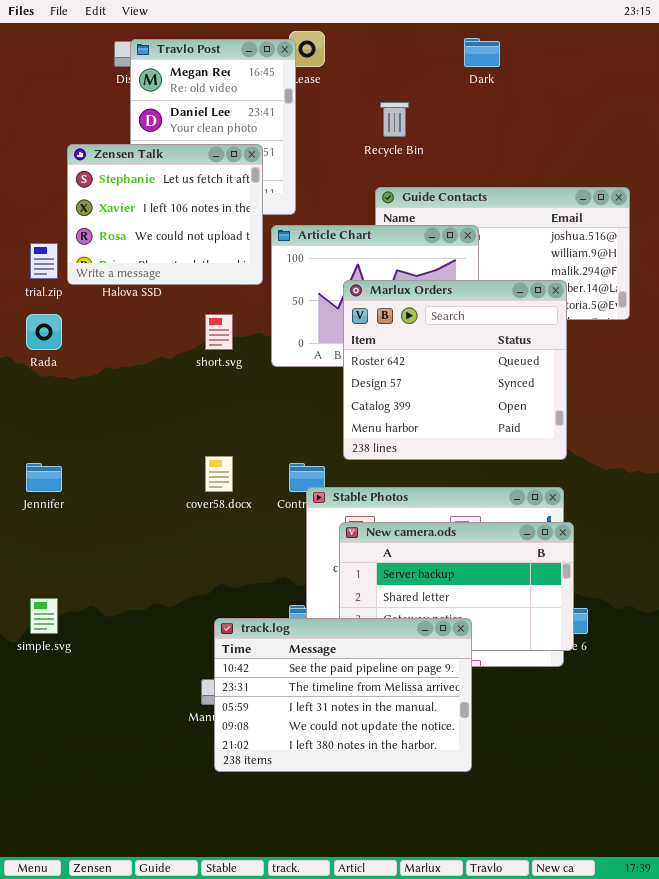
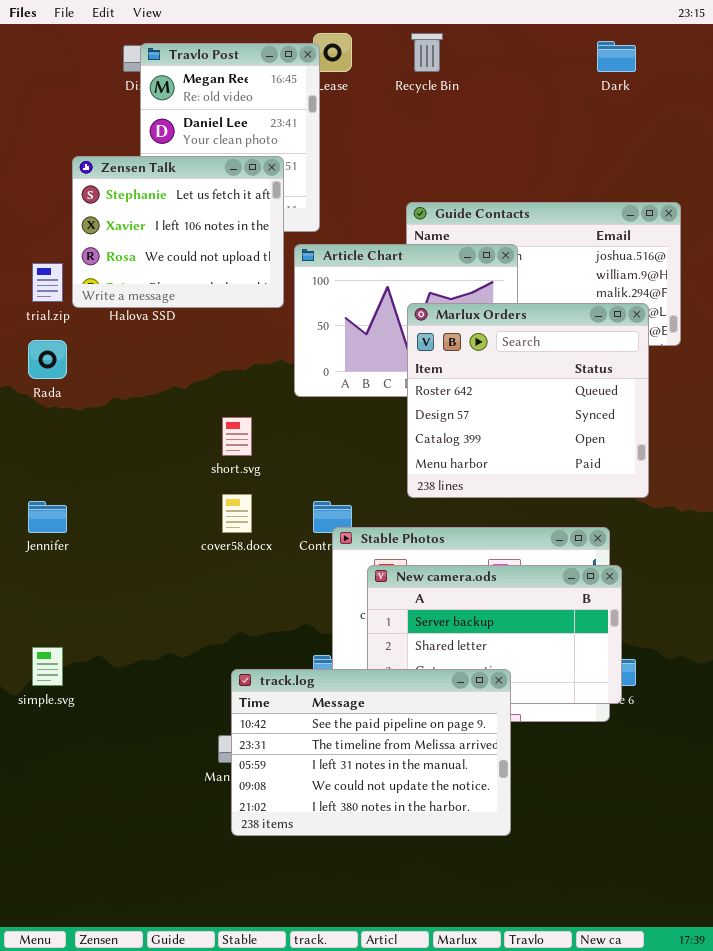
Dark: [464,38,500,67] -> [597,41,636,72], moved
Recycle Bin: [380,102,409,137] -> [411,33,443,72], moved
Marlux Orders: [343,280,567,460] -> [407,303,649,498], moved
short.svg: [205,314,233,350] -> [222,417,252,456], moved

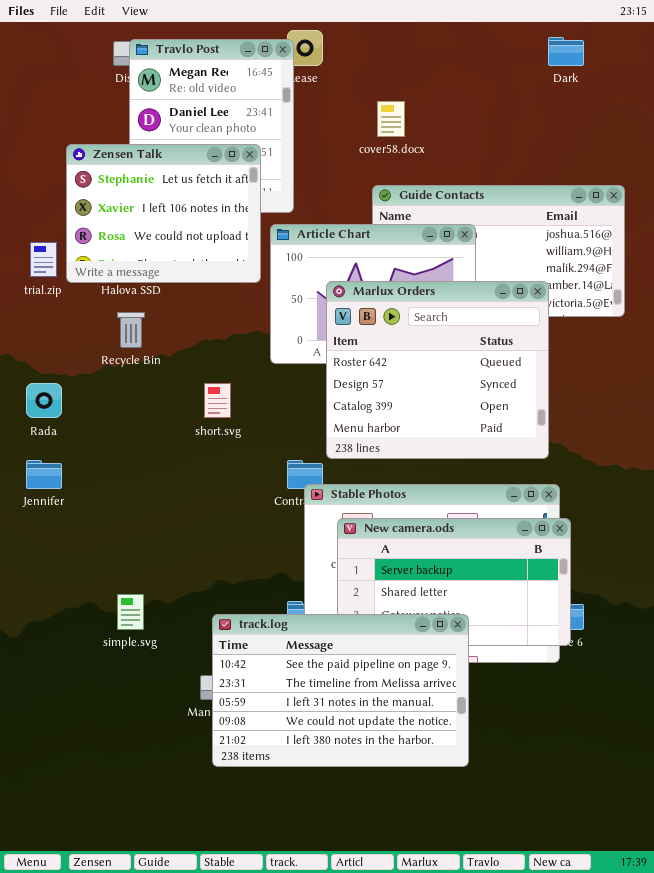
Recycle Bin: [411,33,443,72] -> [117,312,145,348], moved
Marlux Orders: [407,303,649,498] -> [326,281,549,459], moved
Rada: [28,340,67,379] -> [26,383,62,418], moved
cover58.docx: [222,494,252,533] -> [377,101,405,137], moved
simple.svg: [32,647,63,686] -> [117,594,144,630], moved

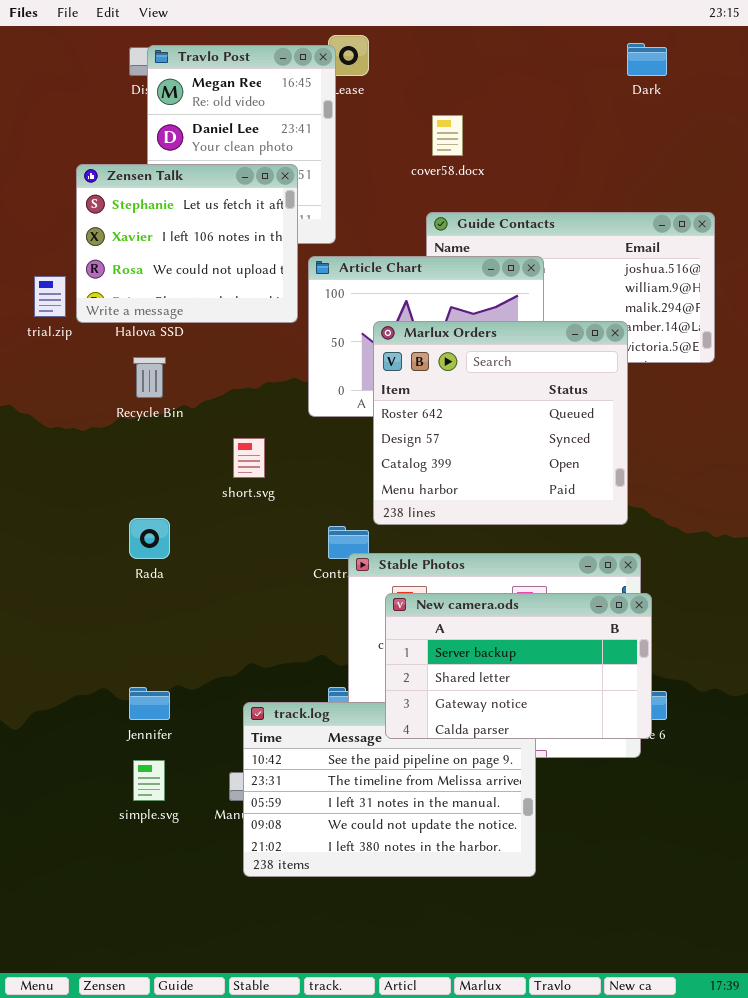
Rada: [26,383,62,418] -> [129,518,170,559], moved
Jennifer: [26,460,62,489] -> [129,687,170,720], moved
New camera.ods: [337,518,571,646] -> [385,593,652,739], raised
simple.svg: [117,594,144,630] -> [133,760,165,801], moved

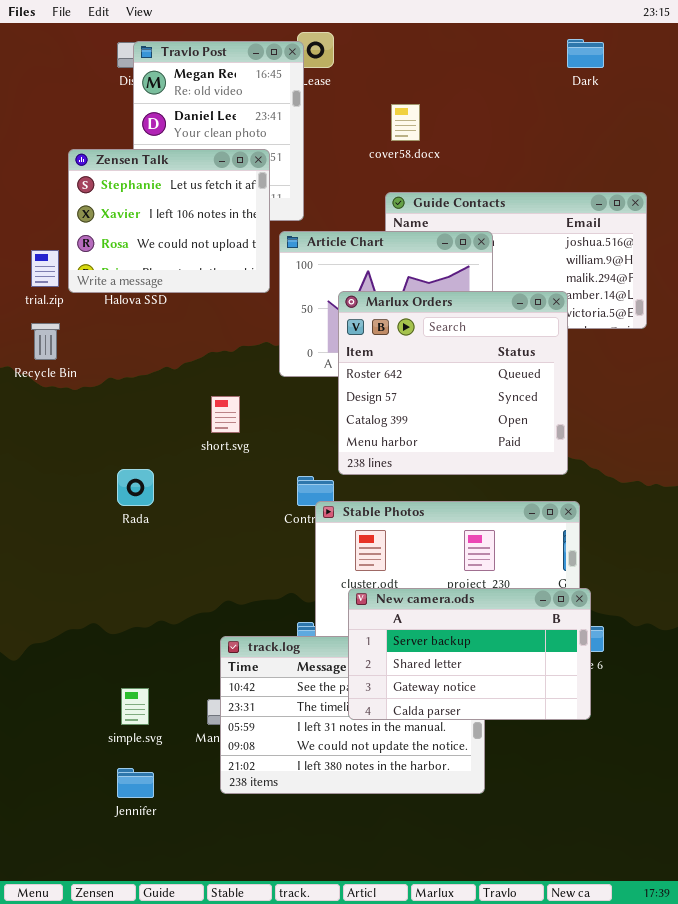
Recycle Bin: [133,357,166,398] -> [31,323,60,360], moved
New camera.ods: [385,593,652,739] -> [348,588,591,720], moved
Jennifer: [129,687,170,720] -> [117,768,154,798], moved

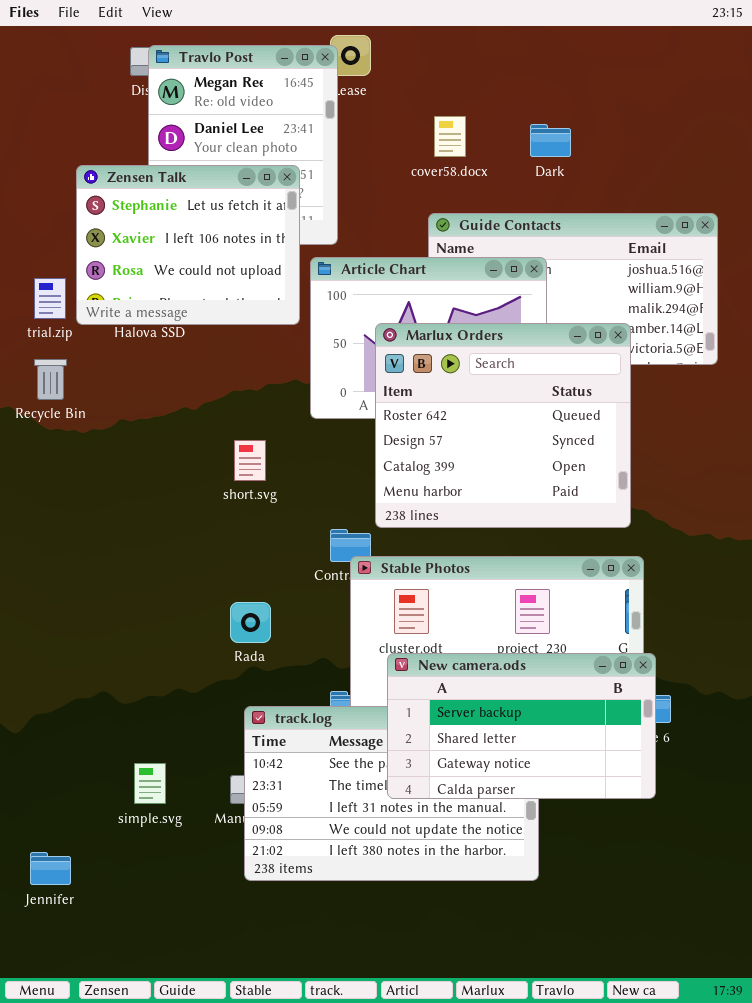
Dark: [567,39,604,68] -> [530,124,571,157], moved
Rada: [117,469,154,506] -> [230,602,271,643], moved
Jennifer: [117,768,154,798] -> [30,852,71,885], moved

